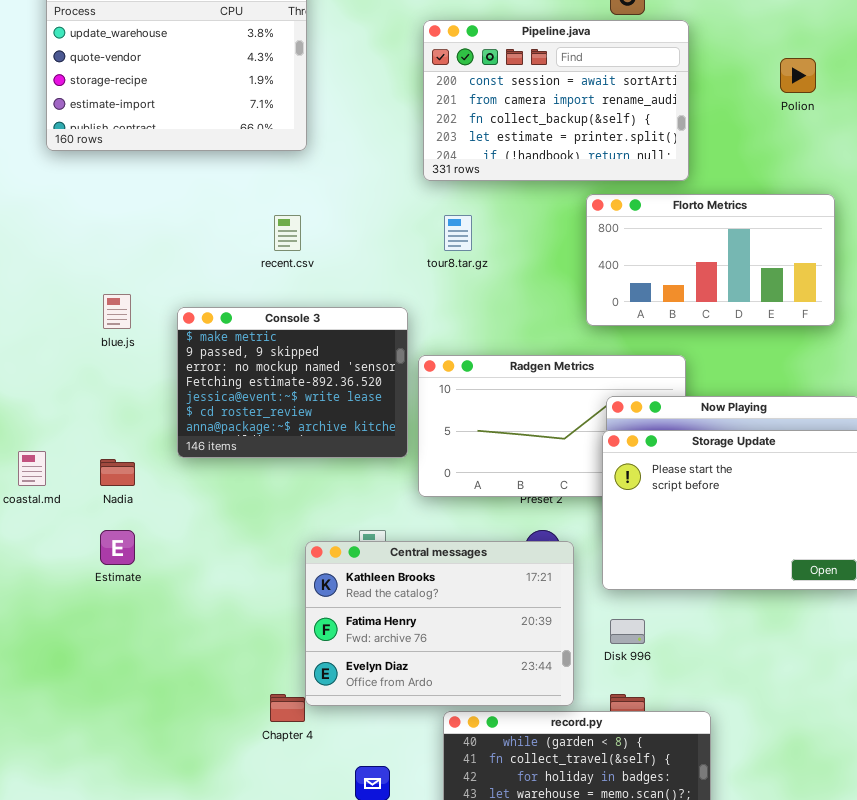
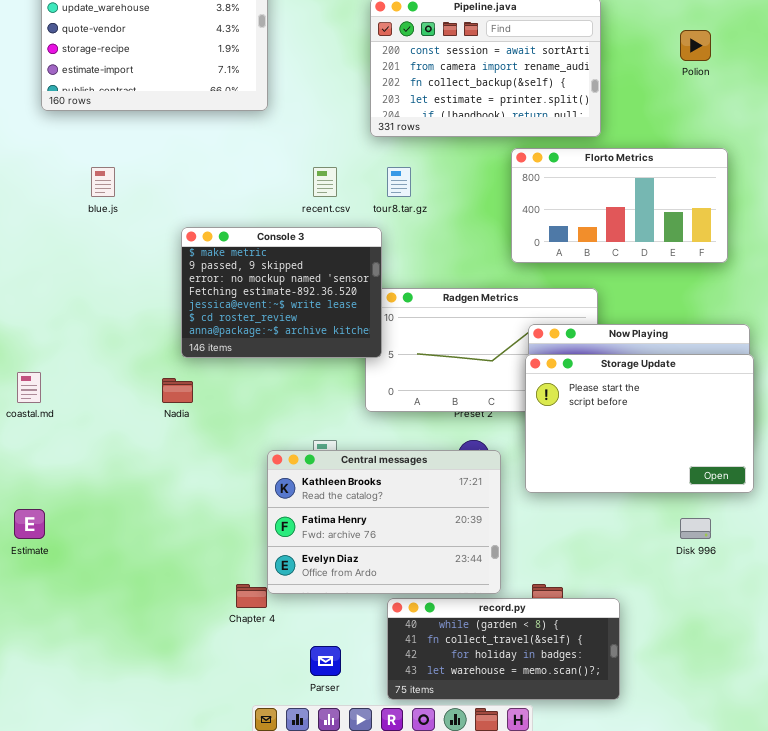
recent.csv: [274,215,301,251] -> [313,167,337,197], moved
blue.js: [103,294,131,329] -> [91,167,115,197], moved
Console 3: [177,307,408,458] -> [181,227,382,358], moved
Nadia: [100,459,135,486] -> [162,378,193,403], moved
Estimate: [100,530,135,565] -> [14,509,45,539], moved
Disk 996: [610,619,645,644] -> [680,518,711,539], moved

